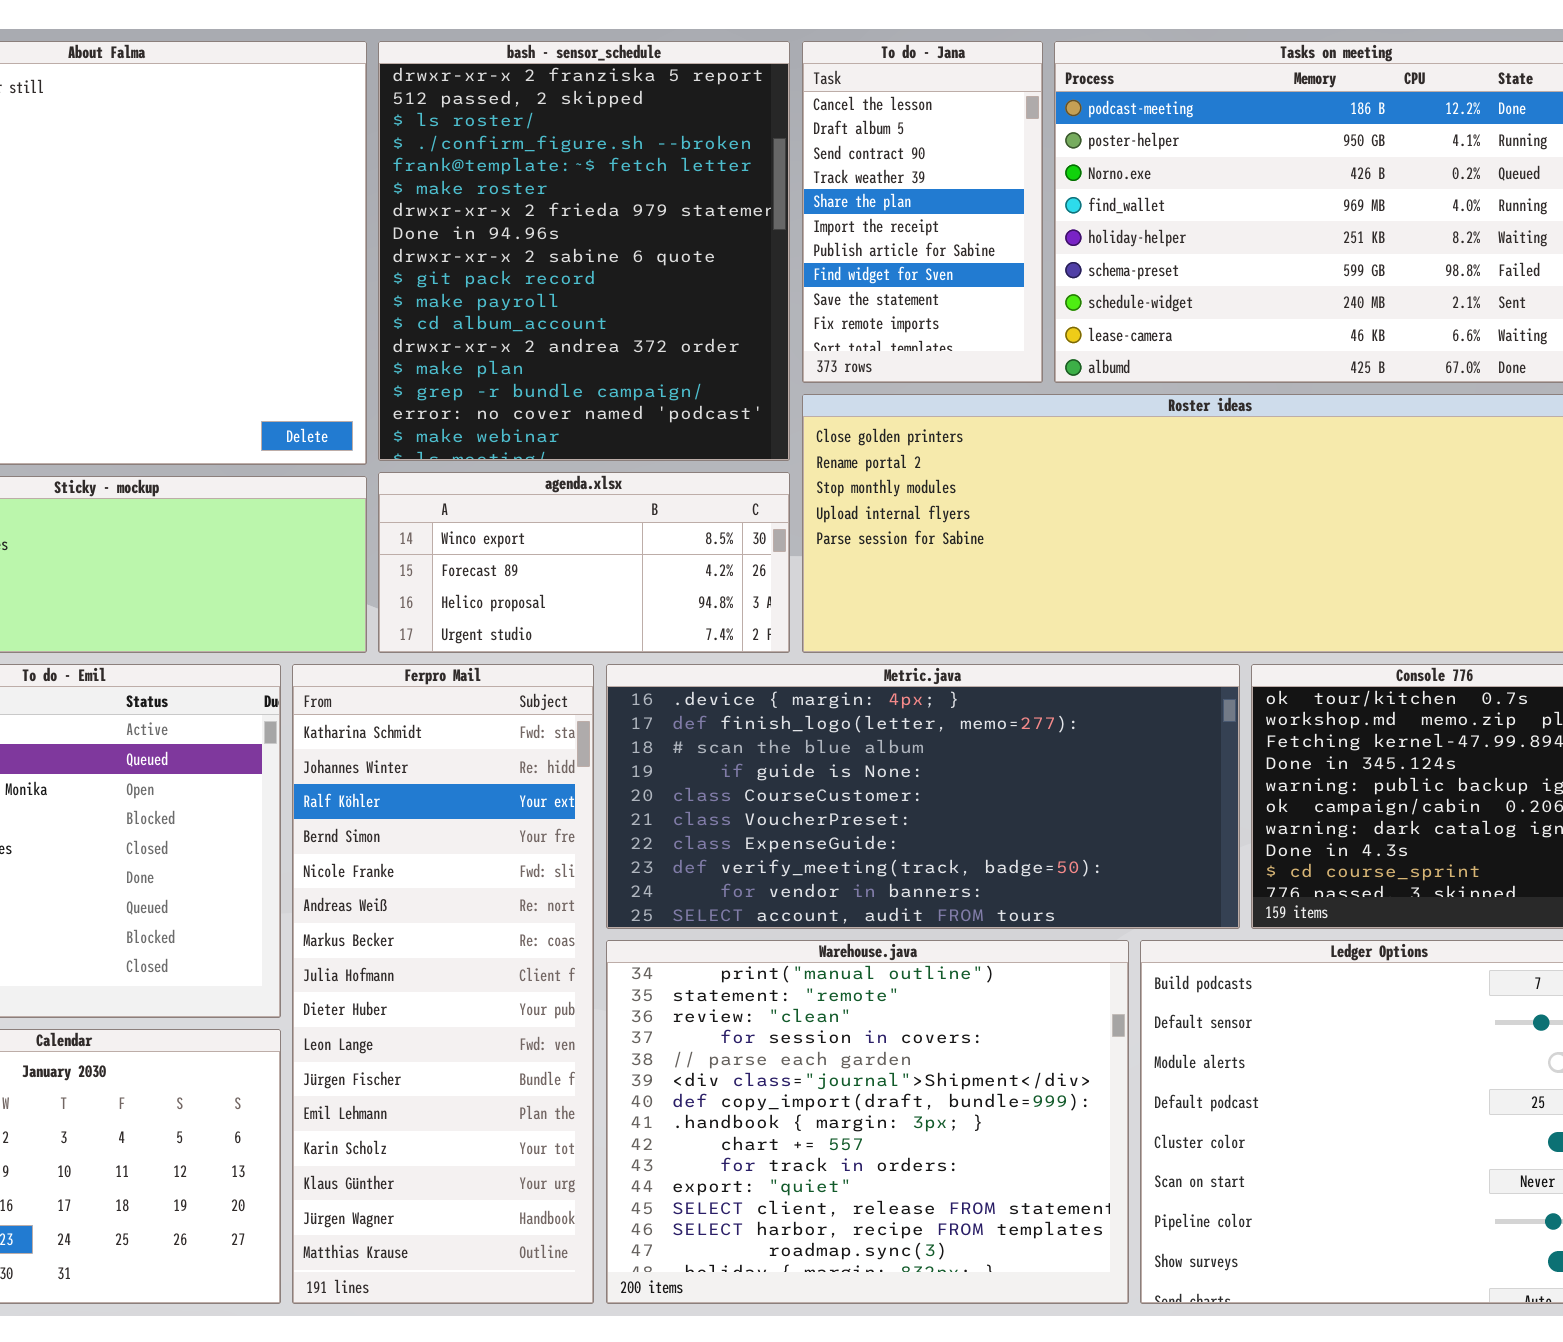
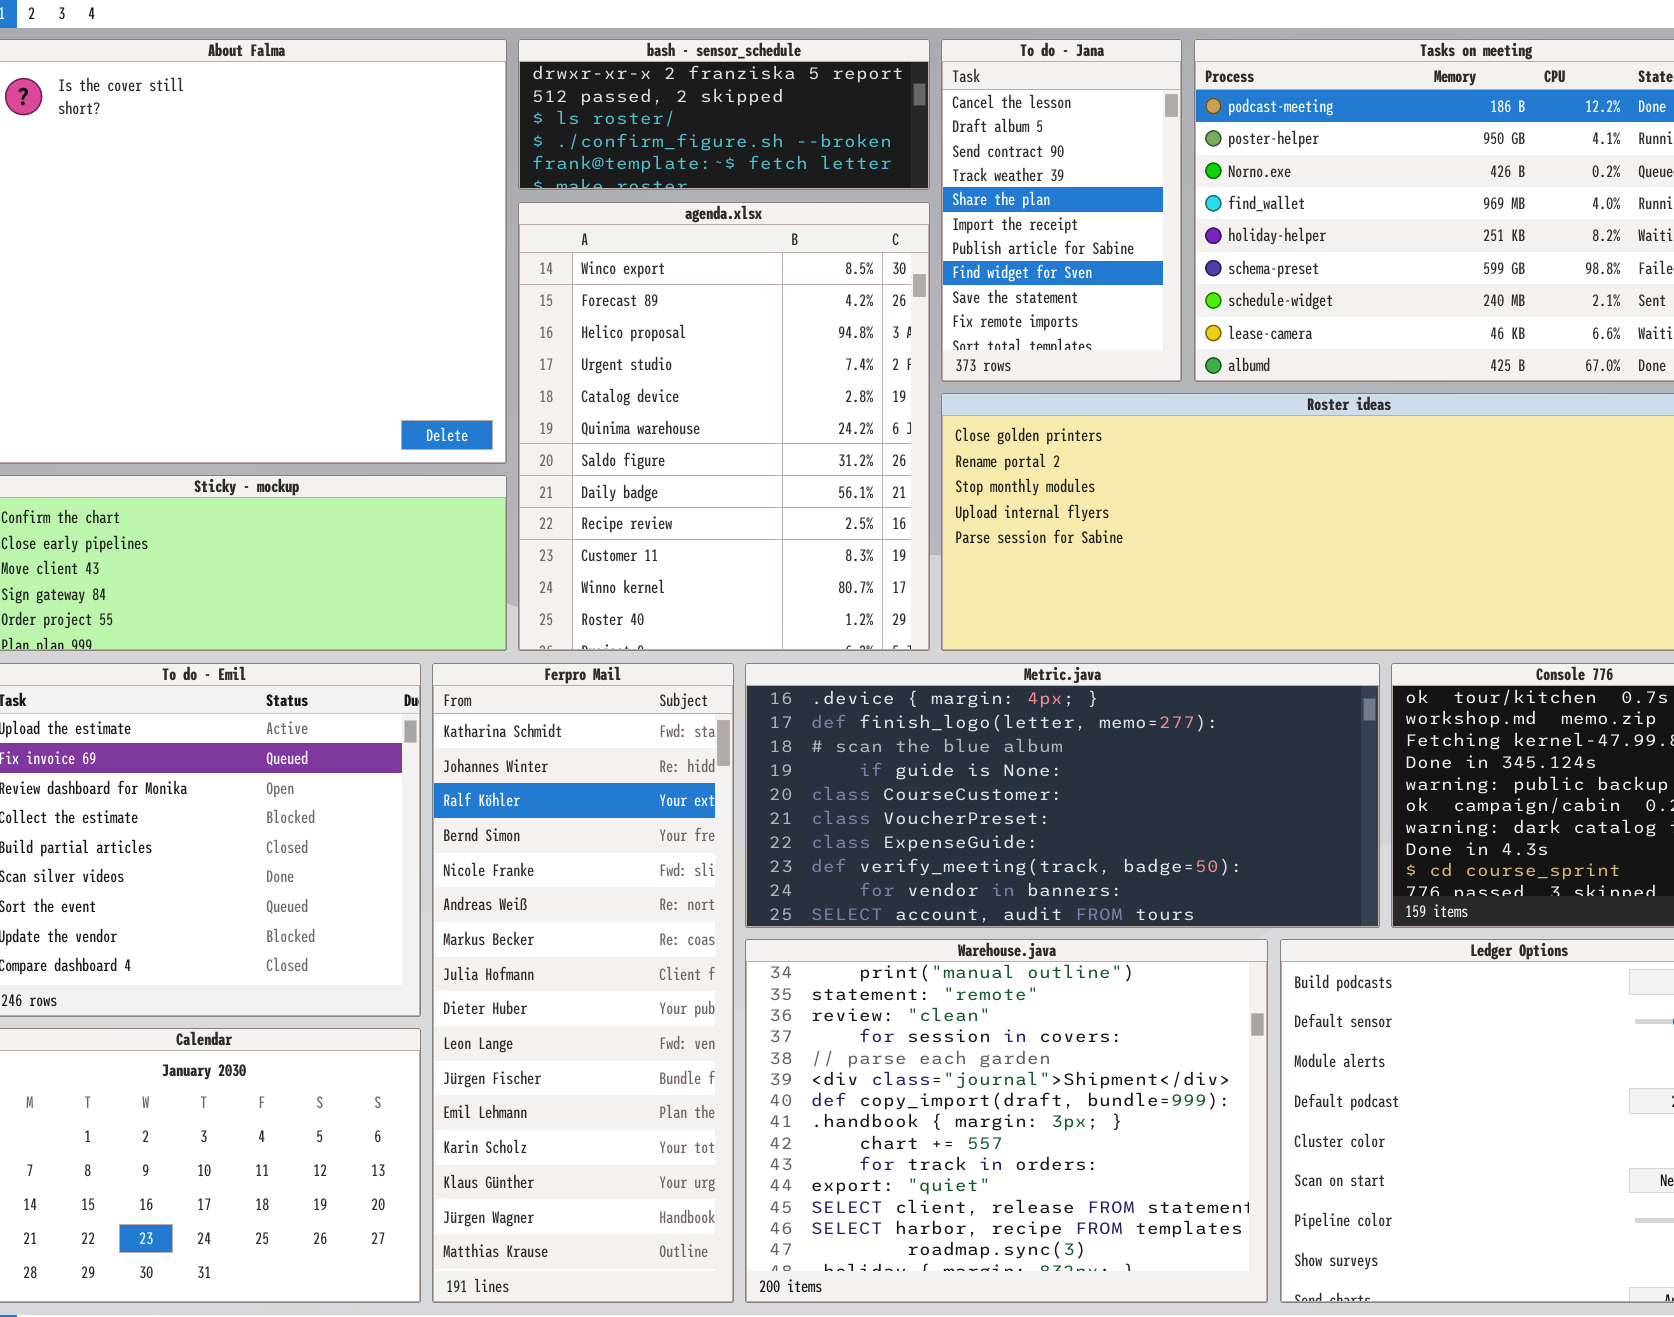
bash - sensor_schedule: [378,41,790,461] -> [518,39,930,190], resized
agenda.xlsx: [378,472,790,653] -> [518,202,930,651], resized

